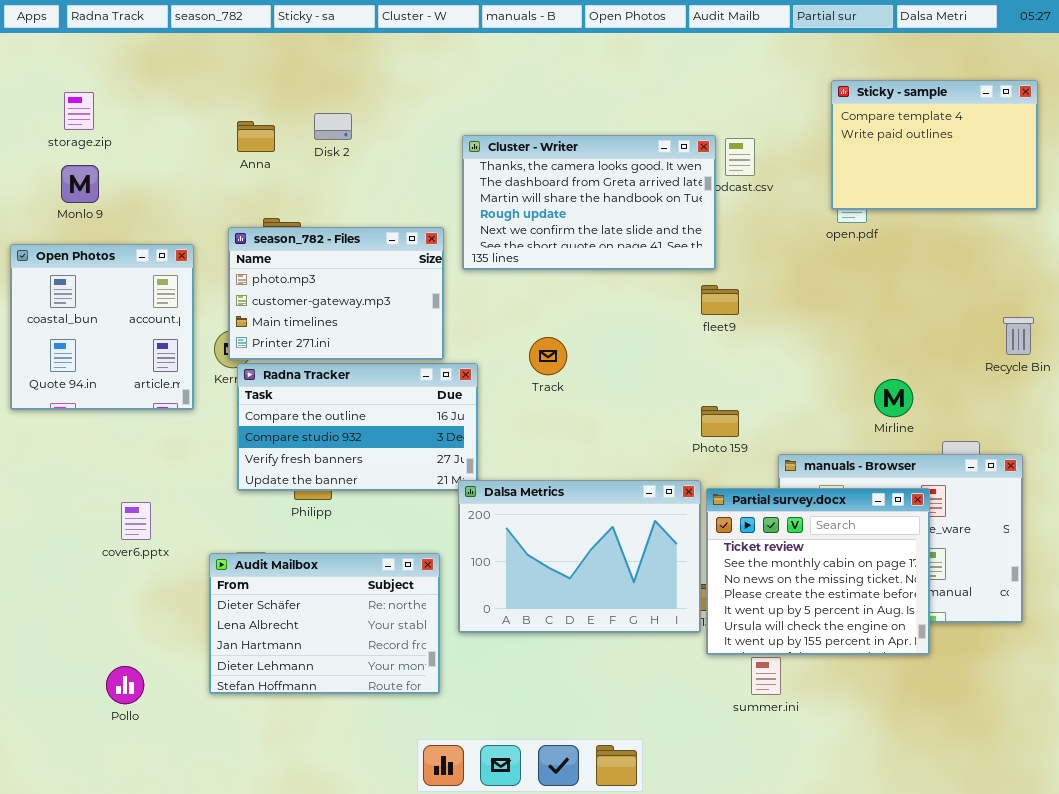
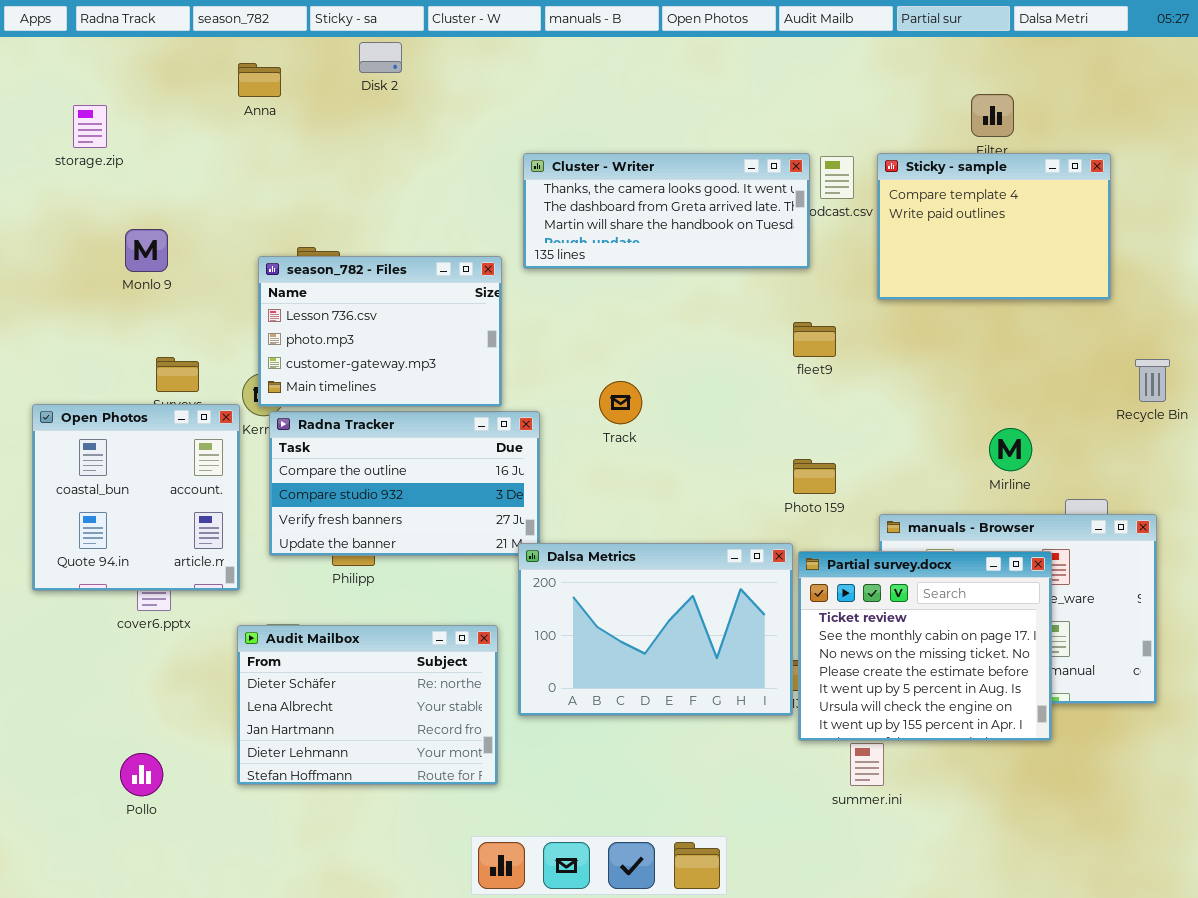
Sticky - sample: [831,80,1038,210] -> [877,153,1111,300], moved
Disk 2: [314,113,352,140] -> [359,42,402,73], moved
Anna: [237,121,275,152] -> [238,63,281,97], moved
Cluster - Writer: [462,135,716,270] -> [523,153,810,269], resized
Monlo 9: [61,165,99,203] -> [125,229,168,272], moved
season_782 - Files: [228,227,444,360] -> [258,256,502,407], scrolled up 1 row
Open Photos: [10,244,194,410] -> [32,404,240,591], moved

